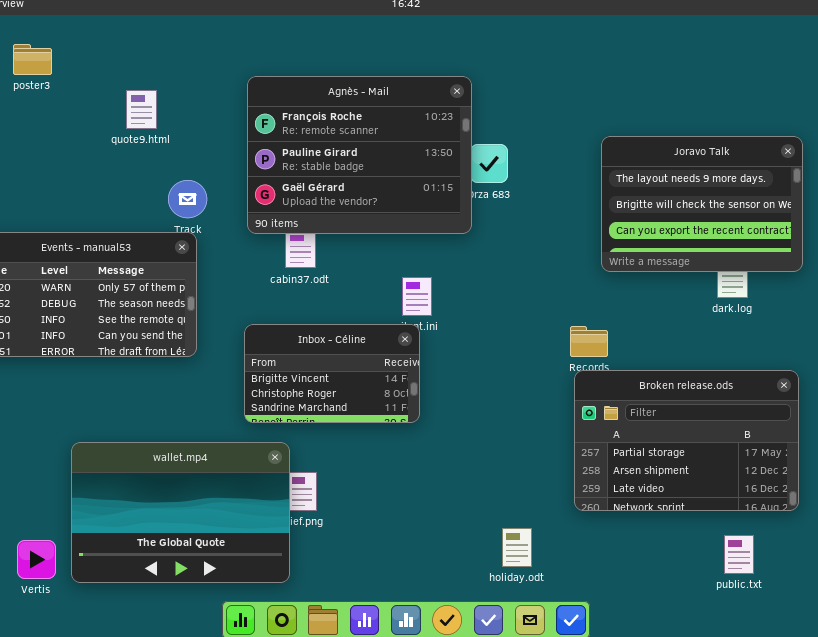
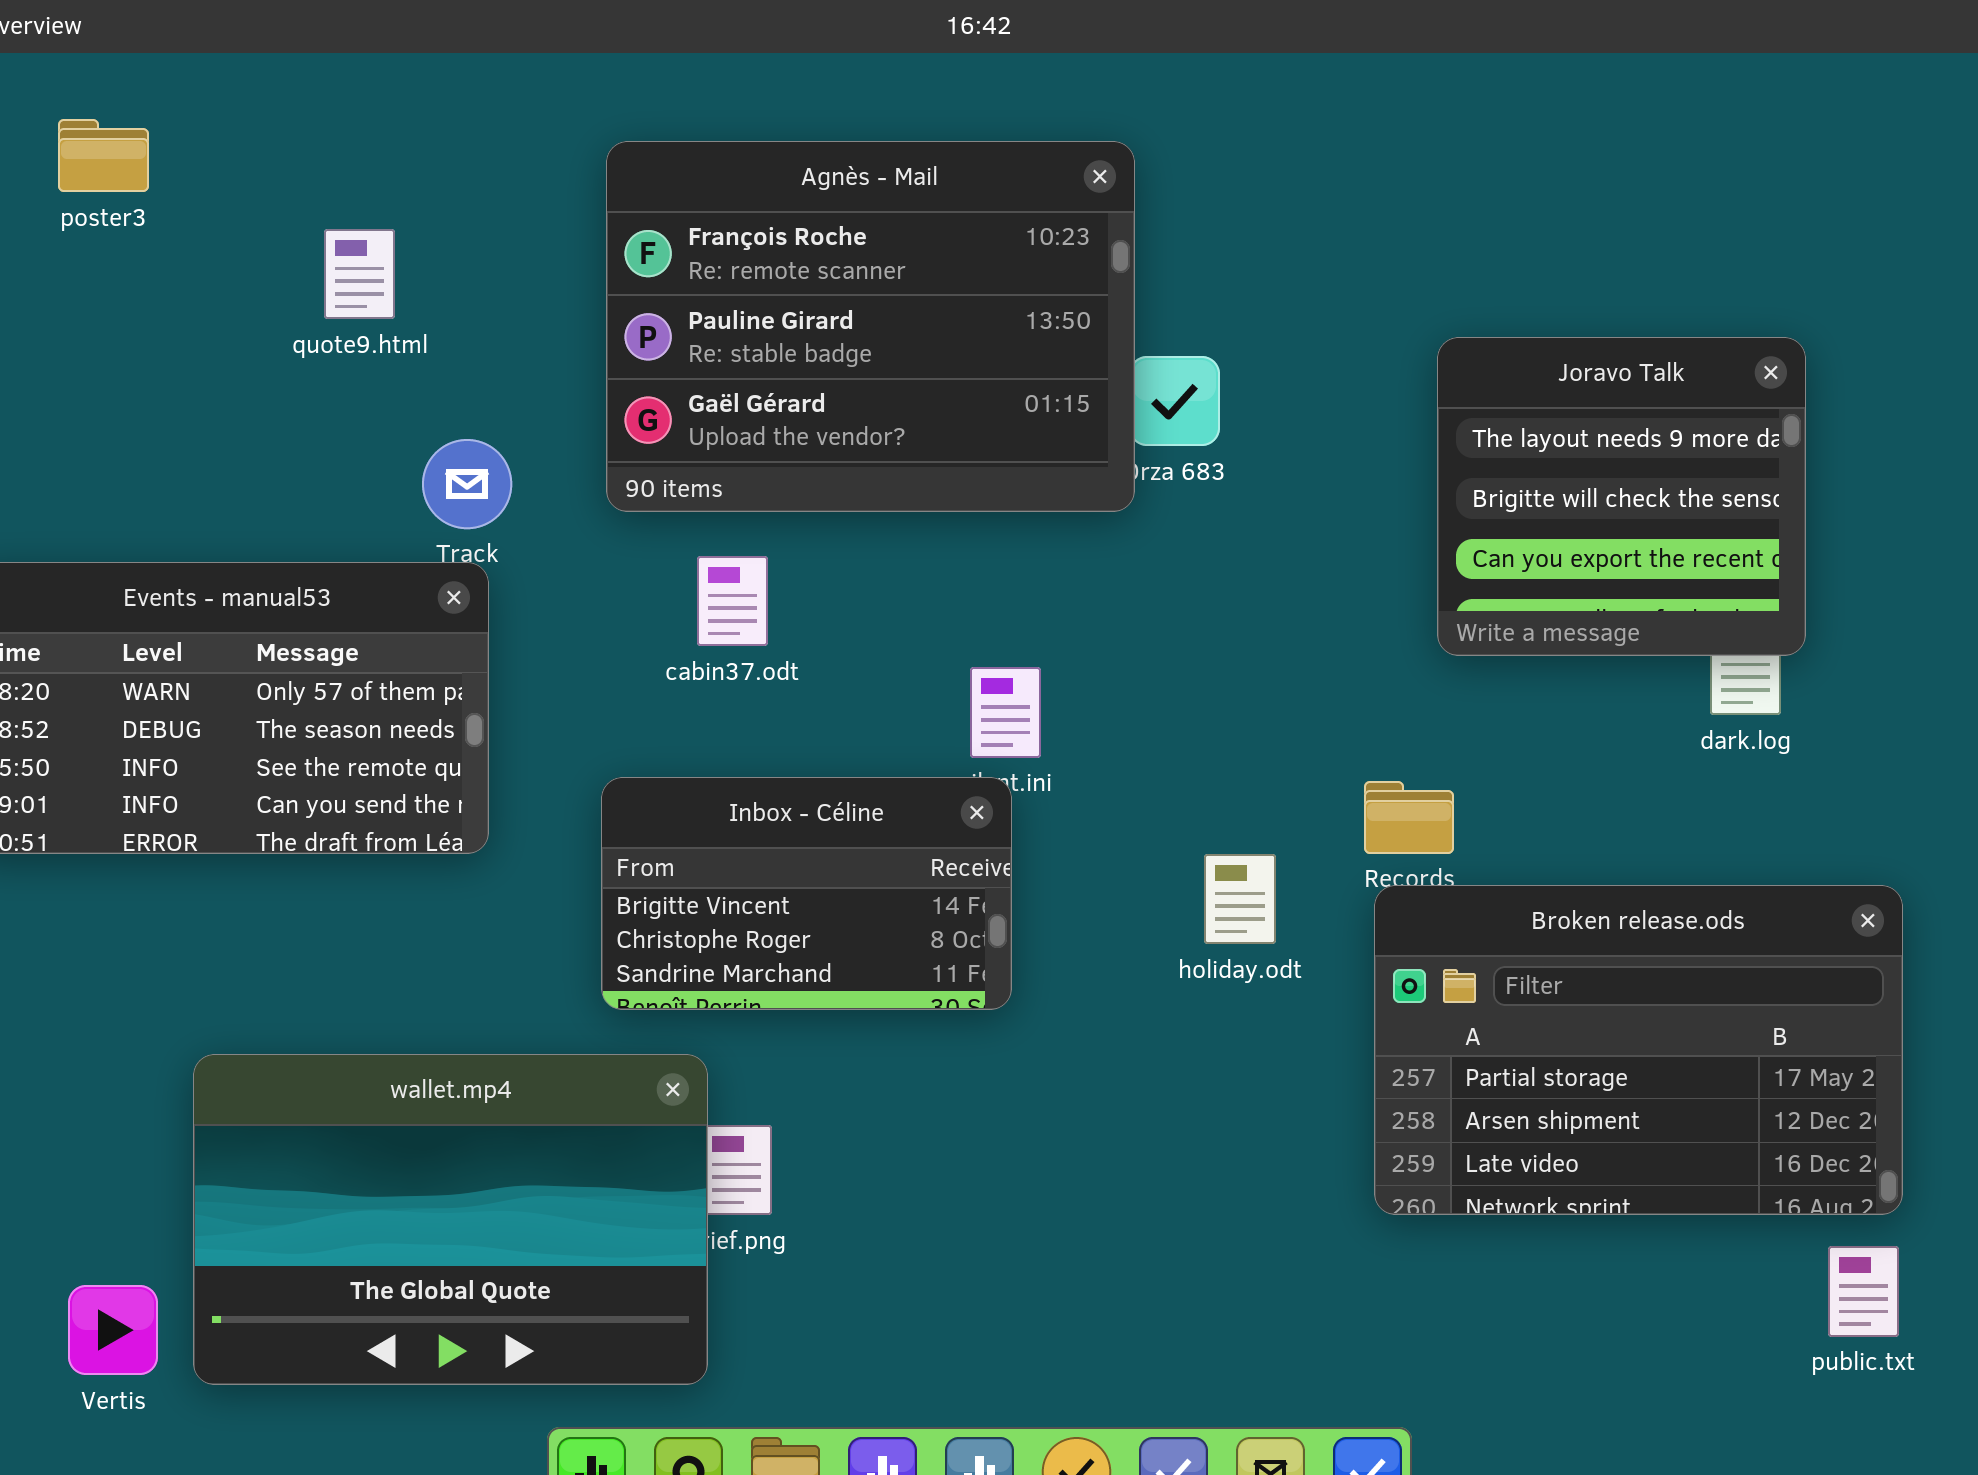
Agnès - Mail: [247,76,472,234] -> [606,141,1135,512], moved
Joravo Talk: [601,136,803,272] -> [1437,337,1806,656], resized
holiday.odt: [502,528,532,567] -> [1204,854,1276,944], moved
public.txt: [724,535,754,574] -> [1828,1246,1899,1337], moved

